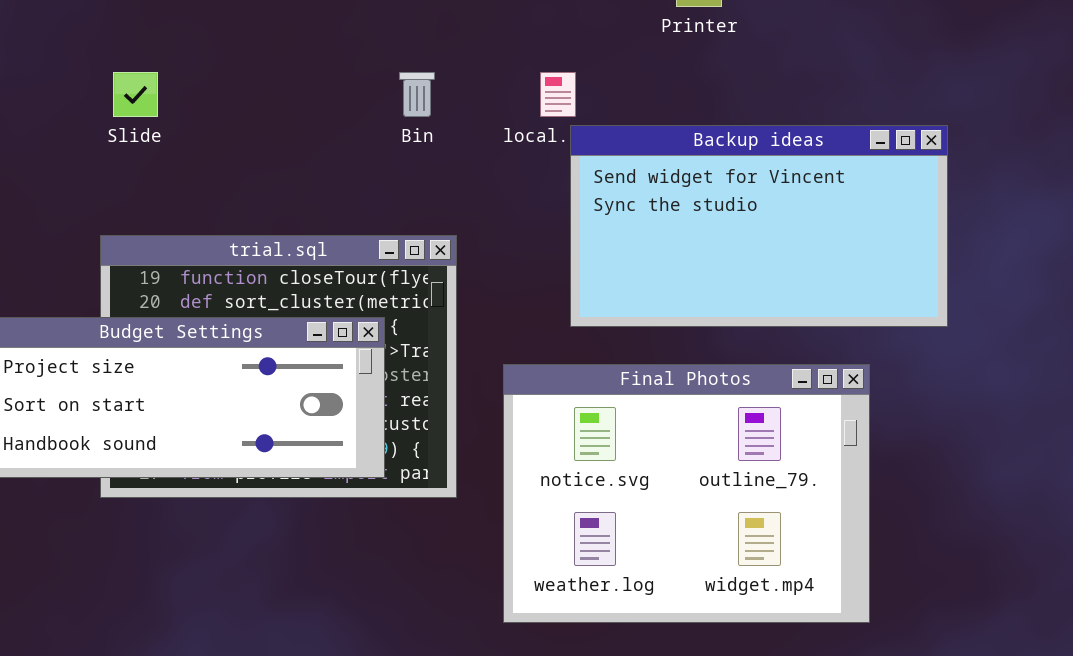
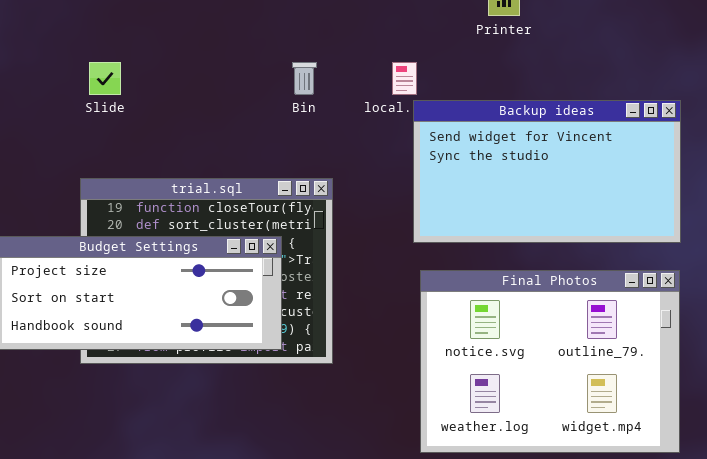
Final Photos: [503,364,870,623] -> [420,270,680,453], moved

